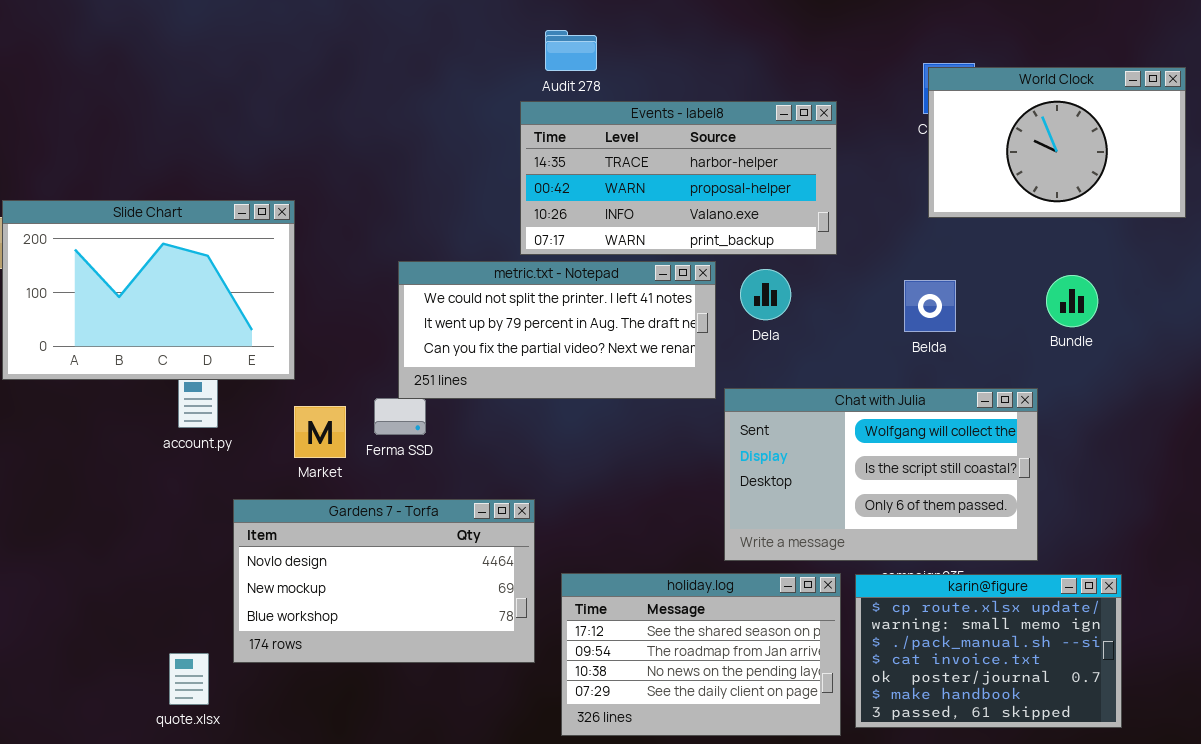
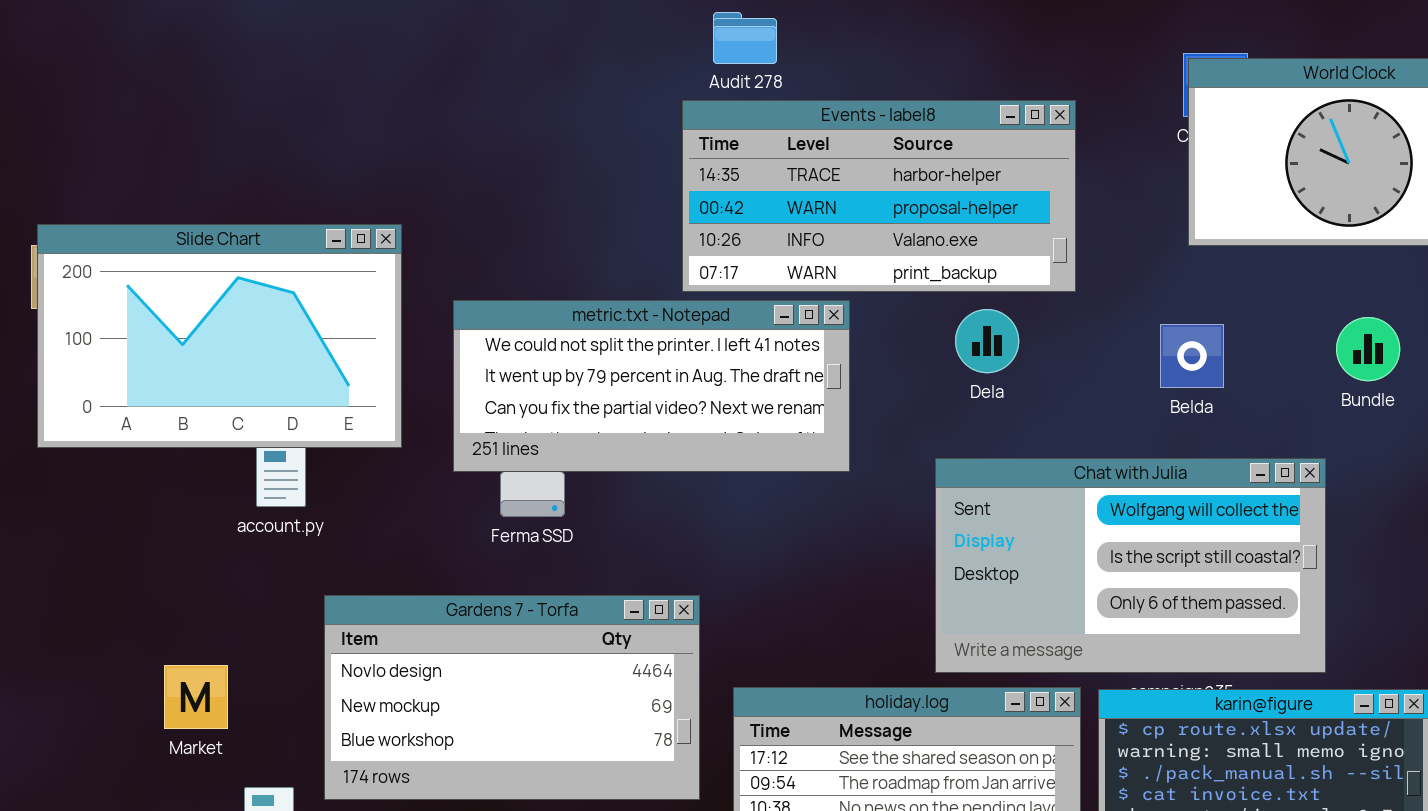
metric.txt - Notepad: [398,261,716,399] -> [453,300,850,472], moved
Market: [294,406,346,458] -> [164,665,228,729], moved

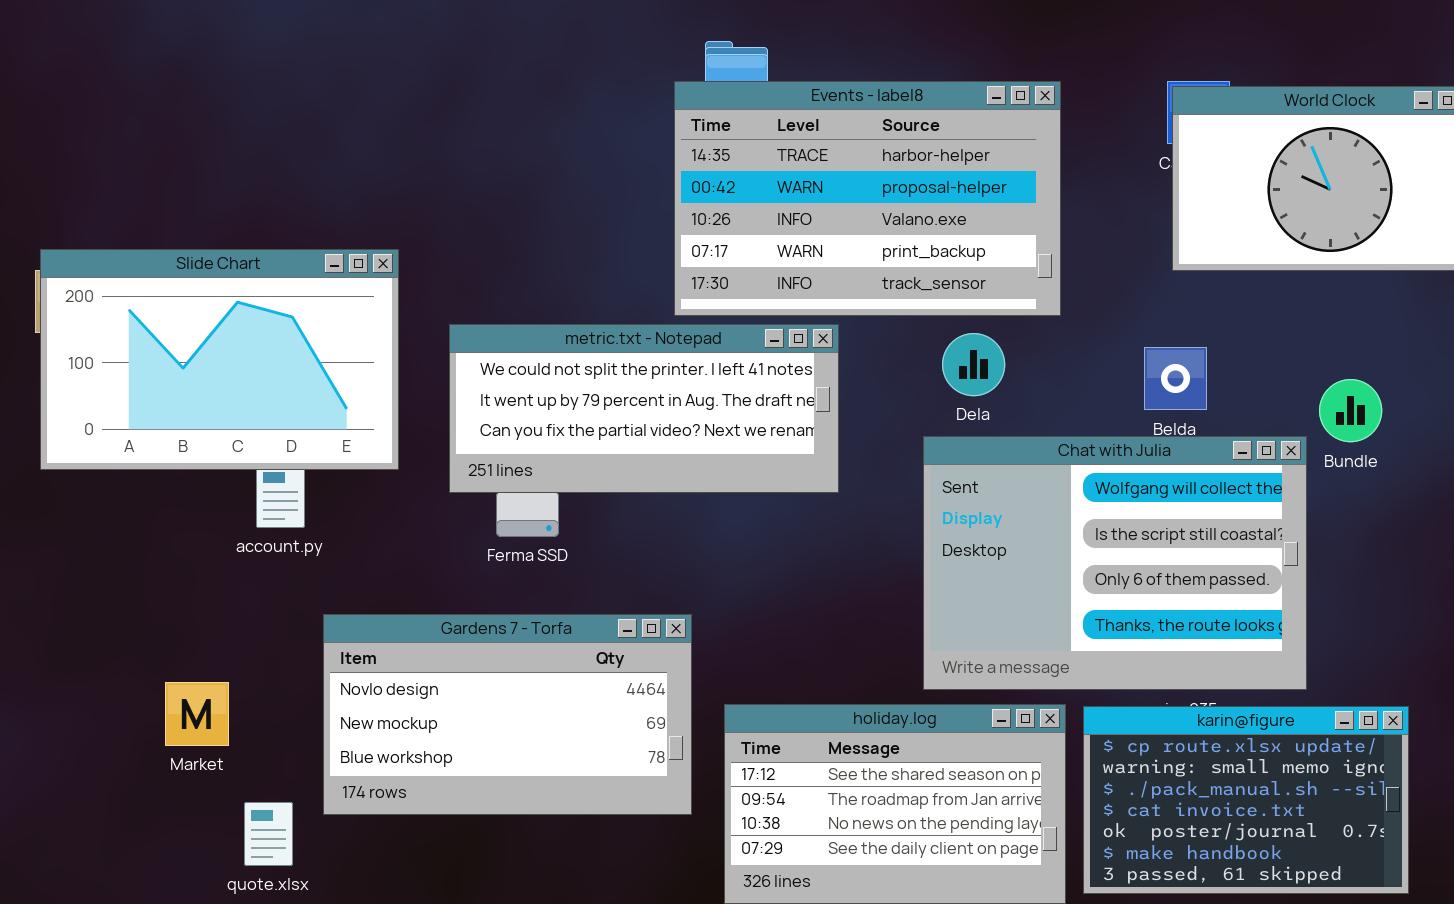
Events - label8: [682,100,1076,292] -> [674,81,1061,316], resized
Bundle: [1336,317,1400,381] -> [1319,379,1382,442], moved
Chat with Julia: [935,458,1326,673] -> [923,436,1307,690], resized

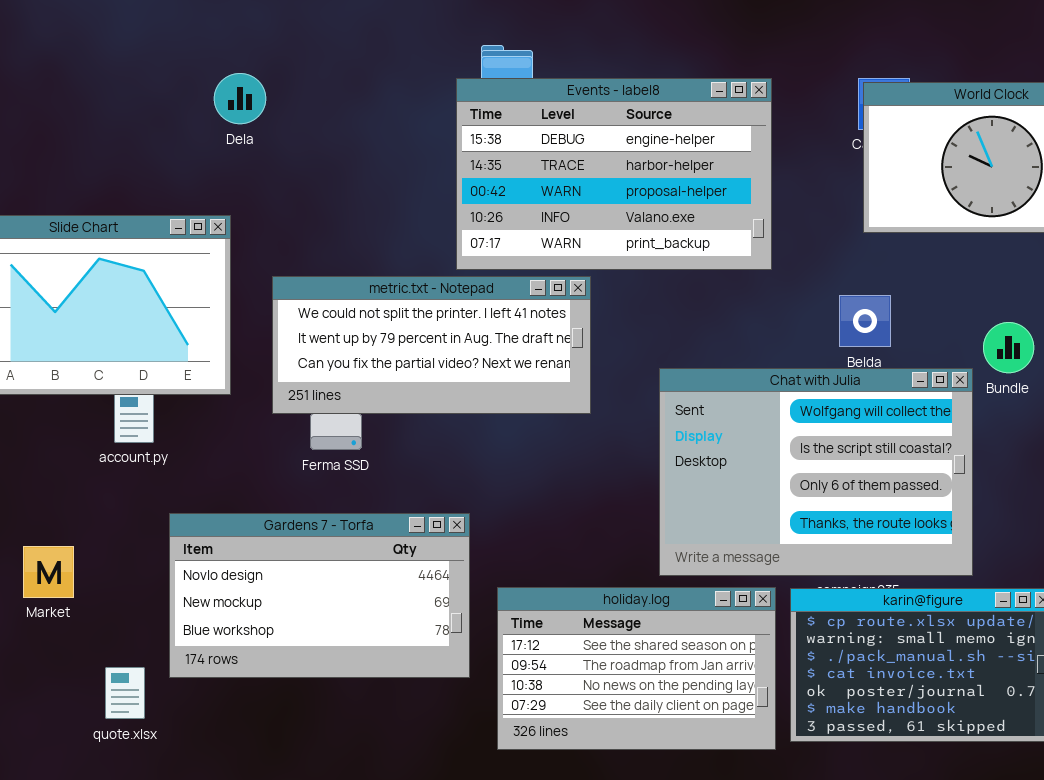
Events - label8: [674,81,1061,316] -> [456,78,772,270], scrolled up 1 row
Dela: [942,333,1005,396] -> [214,73,266,124], moved
Market: [165,682,229,746] -> [23,546,74,598], moved

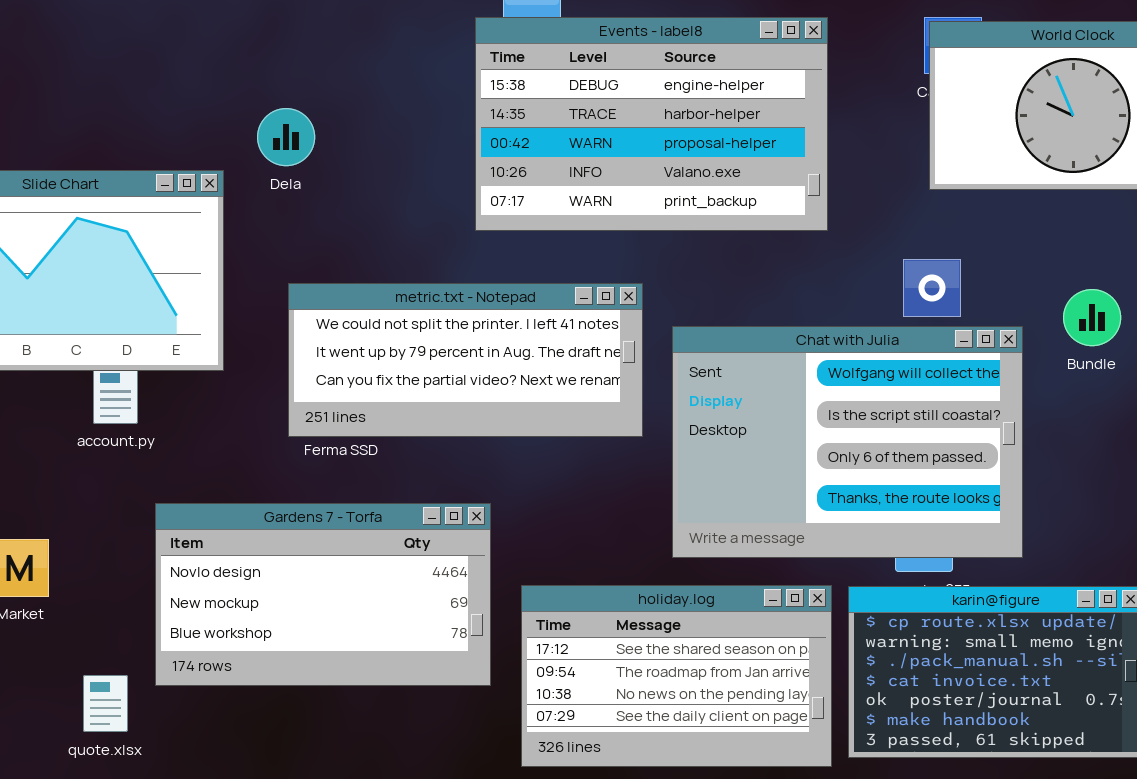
Dela: [214,73,266,124] -> [257,108,315,166], moved
metric.txt - Notepad: [272,276,591,414] -> [288,283,643,437], moved
Chat with Julia: [659,368,973,576] -> [672,326,1023,558], moved

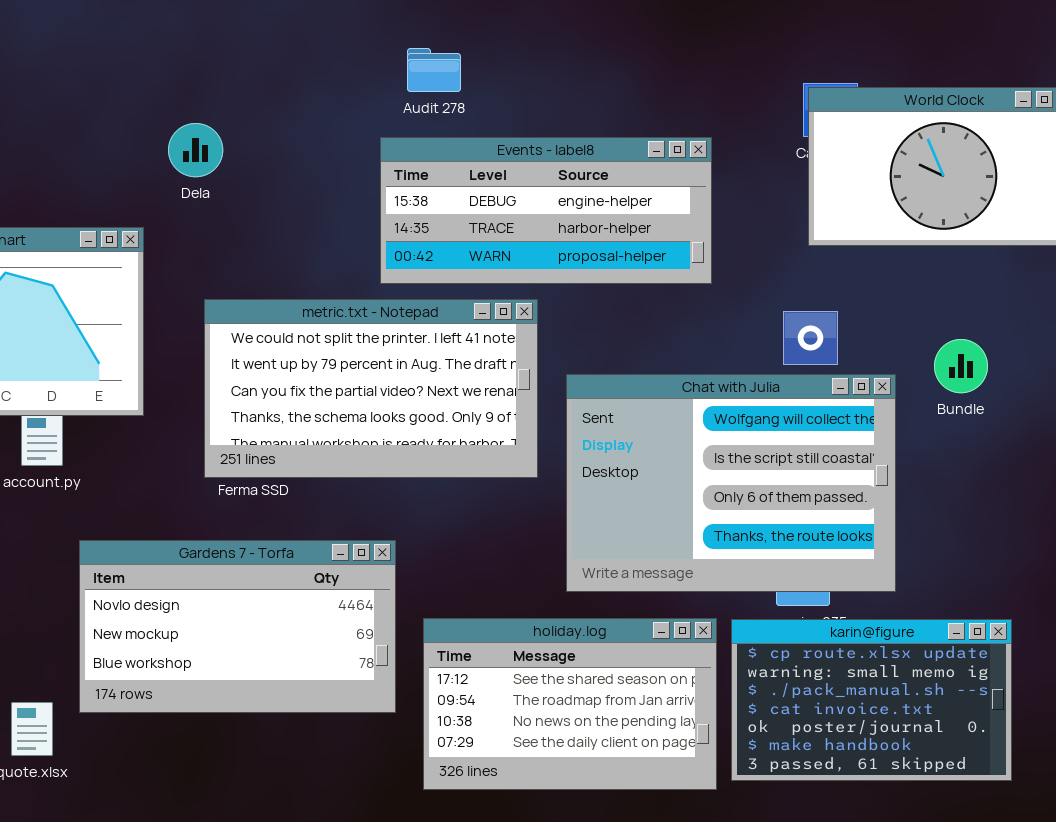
Events - label8: [475,17,828,231] -> [380,137,712,284], resized
Dela: [257,108,315,166] -> [168,123,223,177], moved
metric.txt - Notepad: [288,283,643,437] -> [204,299,538,478], resized

